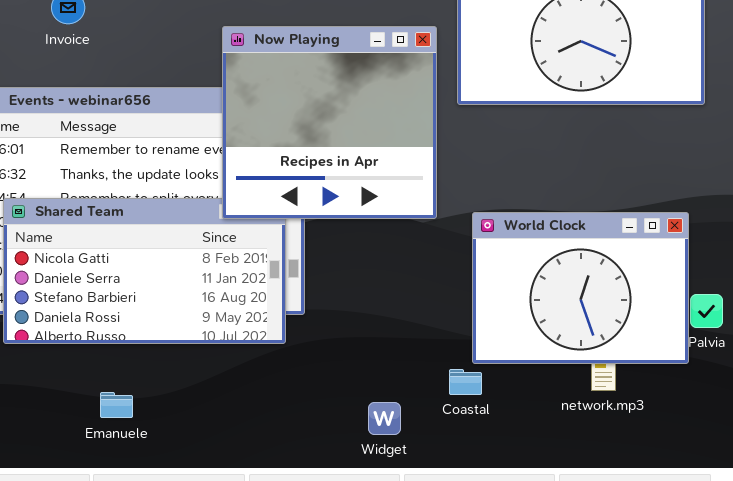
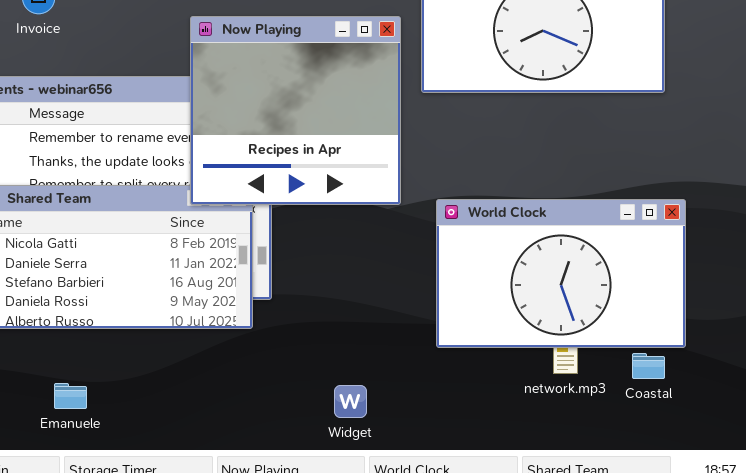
World Clock: [472,212,689,364] -> [436,199,686,348], resized
Coastal: [449,369,482,395] -> [632,353,665,379], moved
Emanuele: [100,392,133,418] -> [54,383,87,409], moved

